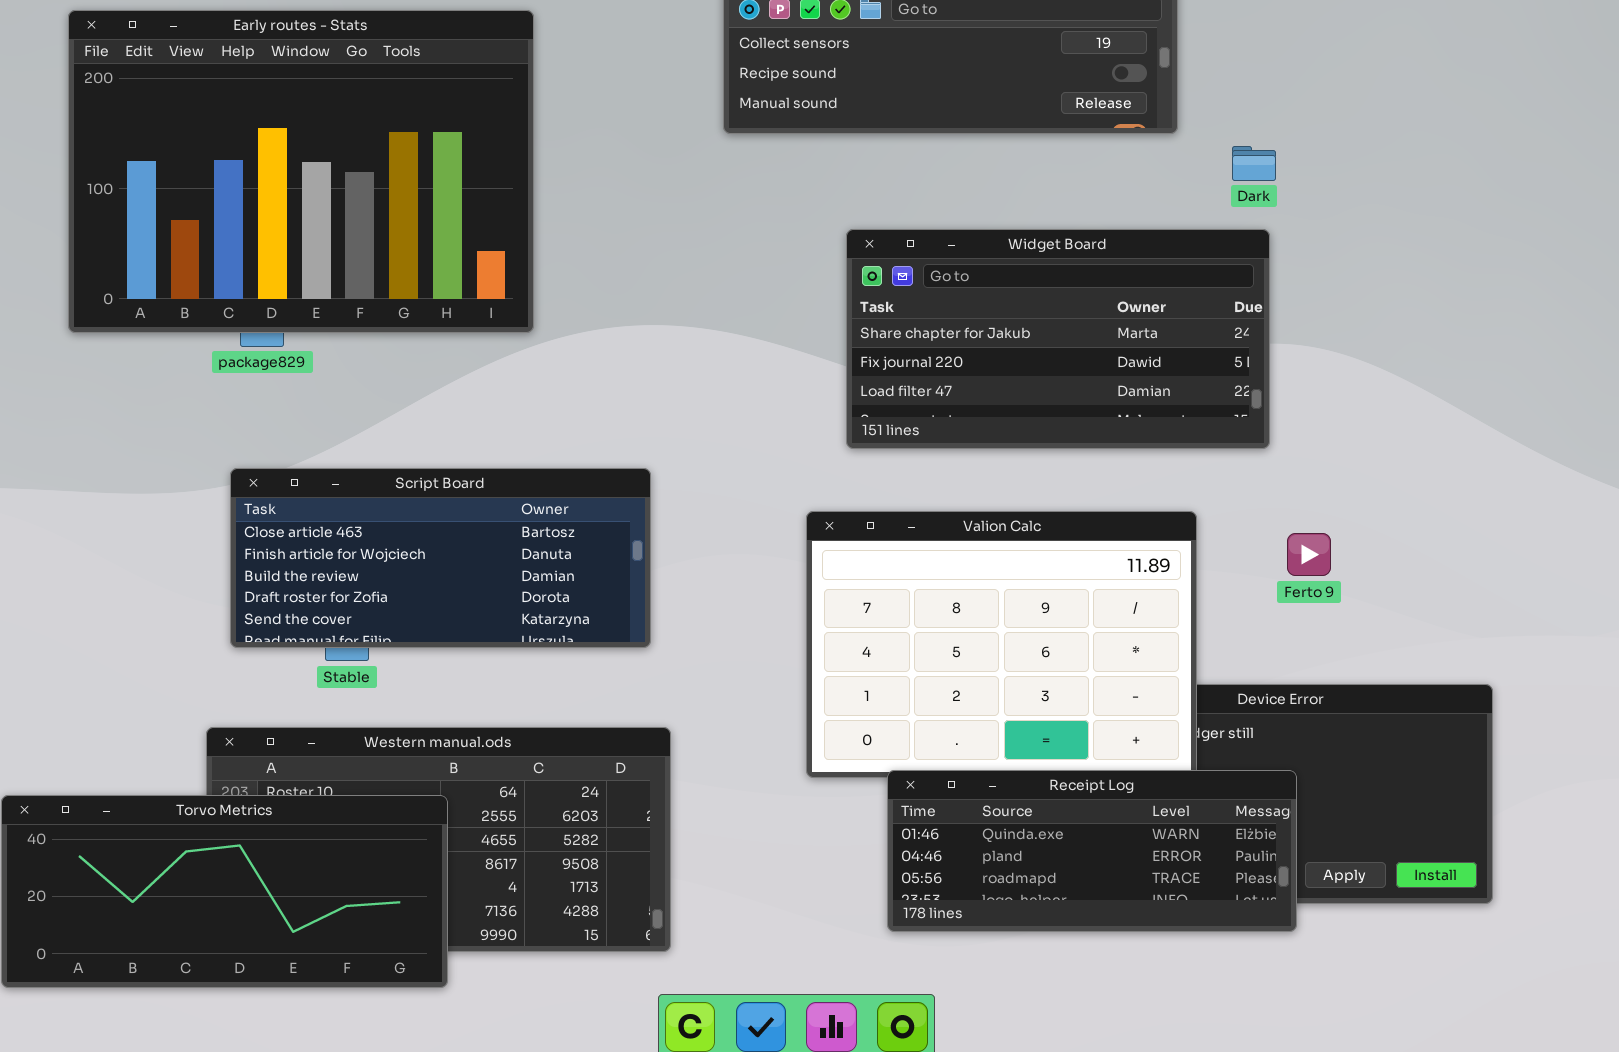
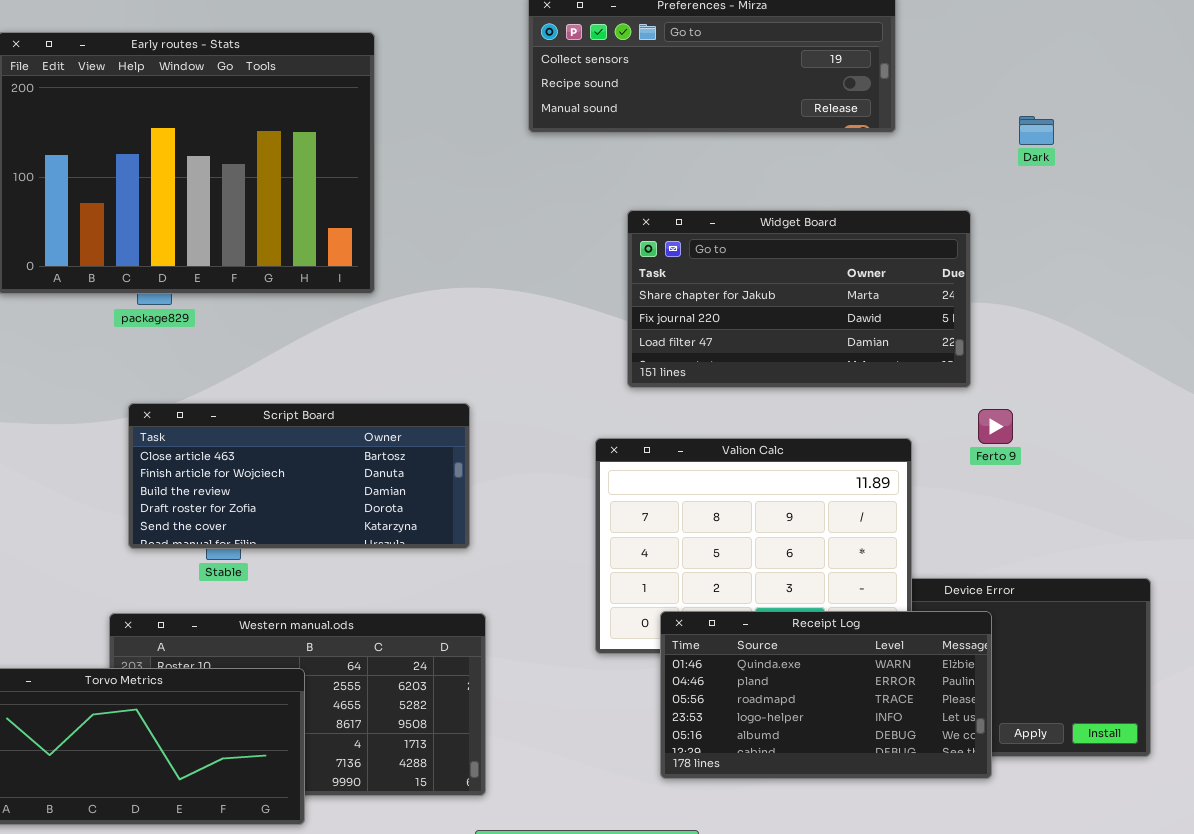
Dark: [1232,146,1276,181] -> [1019,116,1054,145], moved
Ferto 9: [1287,533,1331,576] -> [978,409,1013,444], moved
Receipt Log: [887,770,1297,932] -> [660,611,992,779], resized

